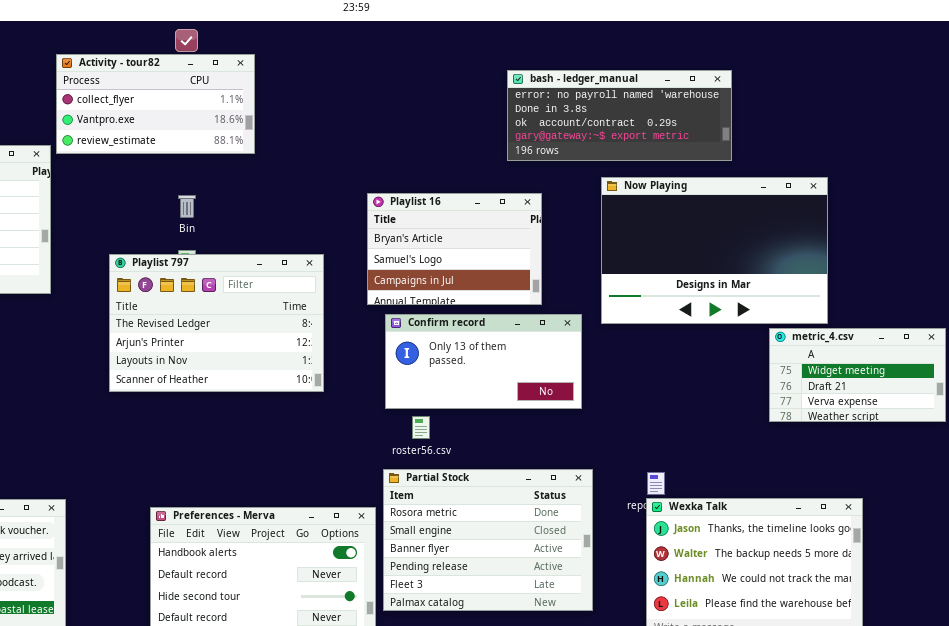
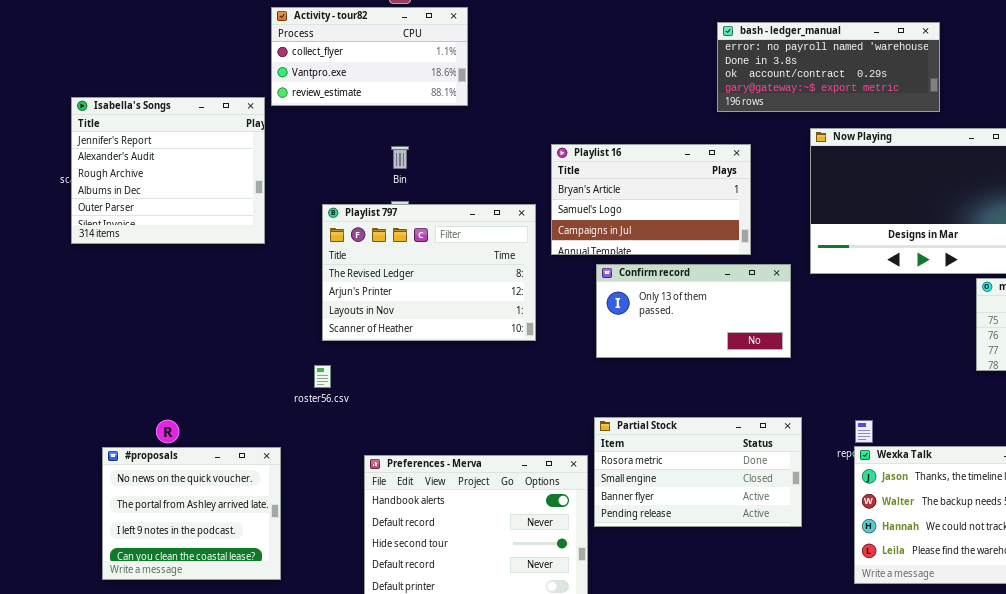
Playlist 16: [367,193,542,305] -> [551,144,751,255], resized
roster56.csv: [412,416,430,439] -> [314,365,331,388], moved
Partial Stock: [383,469,593,611] -> [594,417,802,527], resized

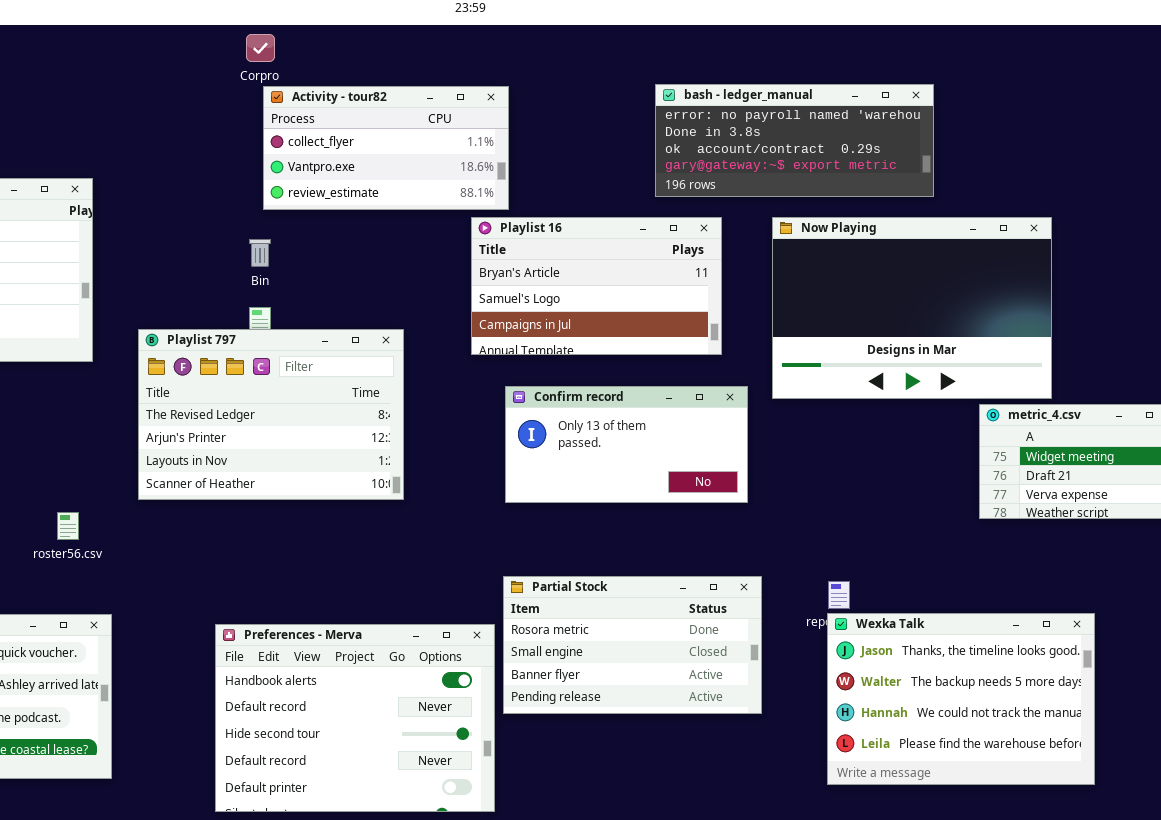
Activity - tour82: [271,7,468,106] -> [263,86,509,210], moved
Playlist 16: [551,144,751,255] -> [471,217,722,355], moved
Playlist 797: [322,204,536,341] -> [138,329,404,500], moved
roster56.csv: [314,365,331,388] -> [57,512,79,540], moved

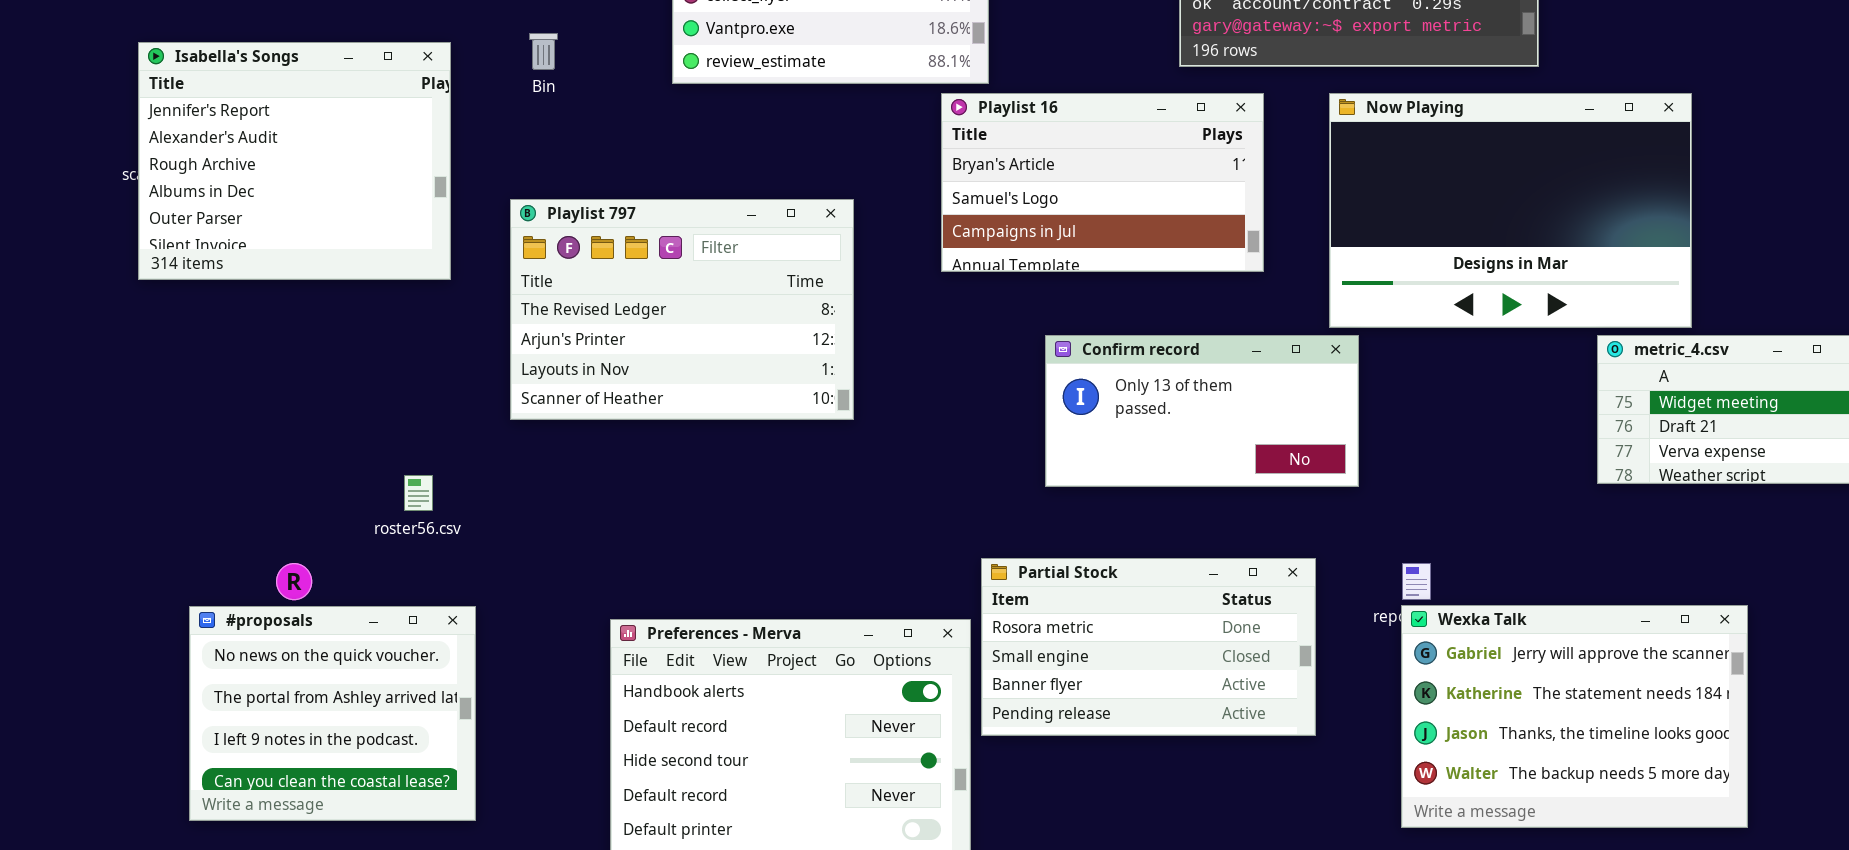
Bin: [249,239,271,267] -> [529,33,558,70], moved
Playlist 797: [138,329,404,500] -> [510,199,854,420], moved
Confirm record: [505,386,748,503] -> [1045,335,1359,487], moved
Wexka Talk: [827,613,1095,785] -> [1401,605,1748,828], scrolled up 2 rows

